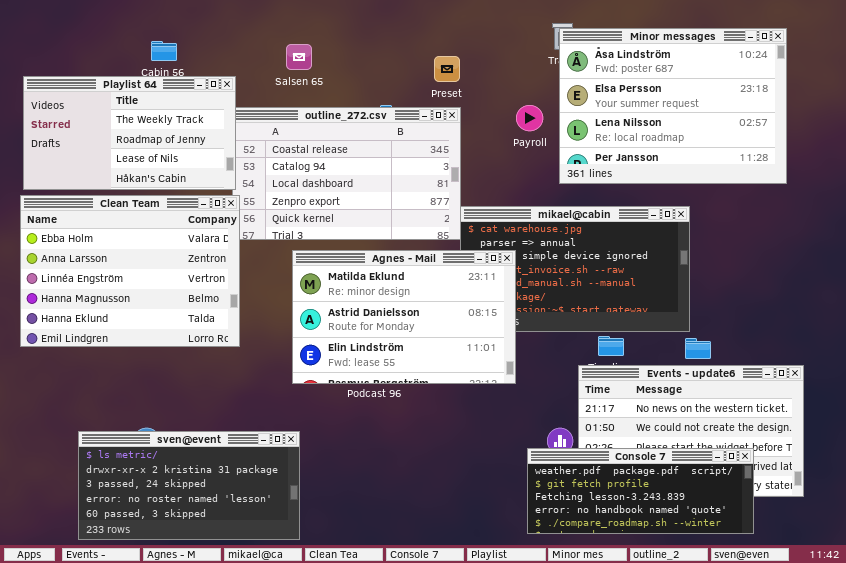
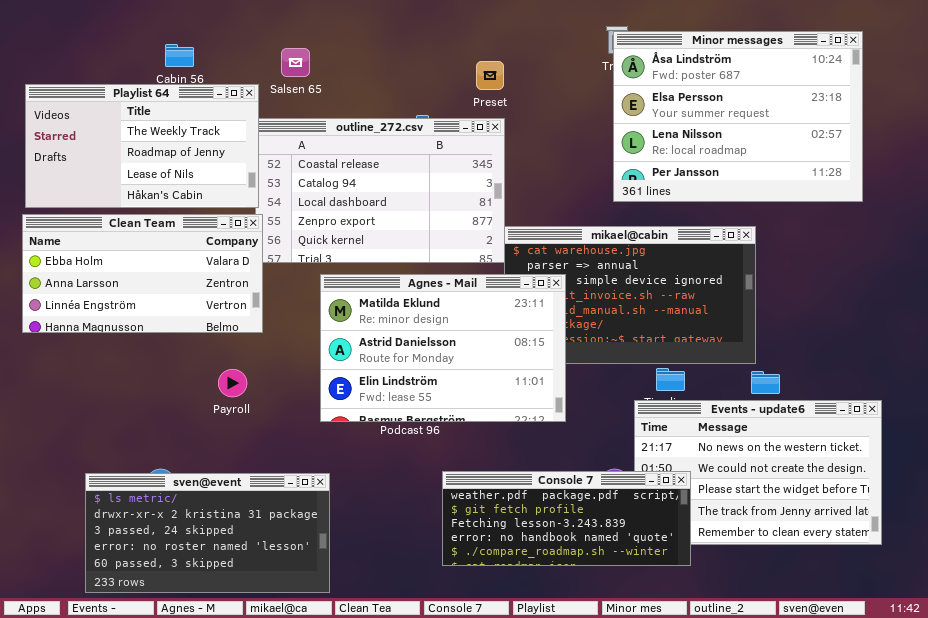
Salsen 65: [286,44,312,70] -> [281,48,310,77], moved
Payroll: [516,105,543,131] -> [218,369,247,397], moved
Clean Team: [20,195,240,347] -> [22,214,263,333], resized
Console 7: [527,448,754,534] -> [442,471,691,566], moved

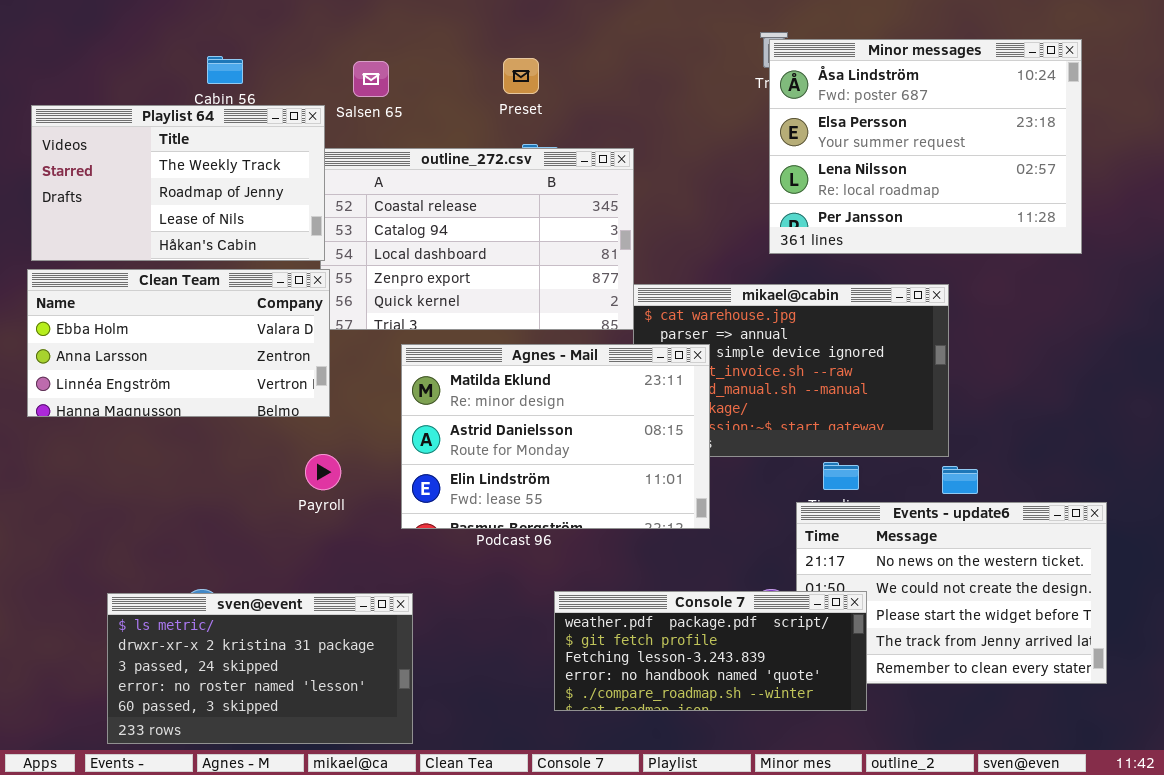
Preset: [476,61,504,90] -> [503,58,539,94], moved
Payroll: [218,369,247,397] -> [305,454,341,490], moved

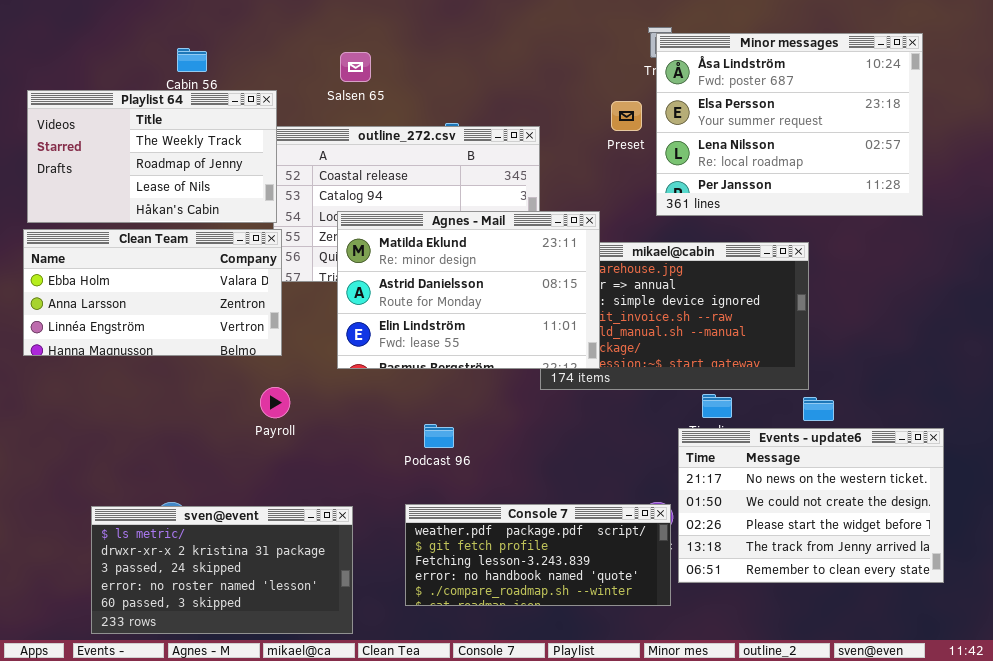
Preset: [503,58,539,94] -> [611,101,642,131], moved
Salsen 65: [353,61,389,97] -> [340,52,371,82], moved
Agnes - Mail: [401,344,710,529] -> [337,211,600,369], moved
Console 7: [554,591,867,711] -> [405,504,671,606], moved

